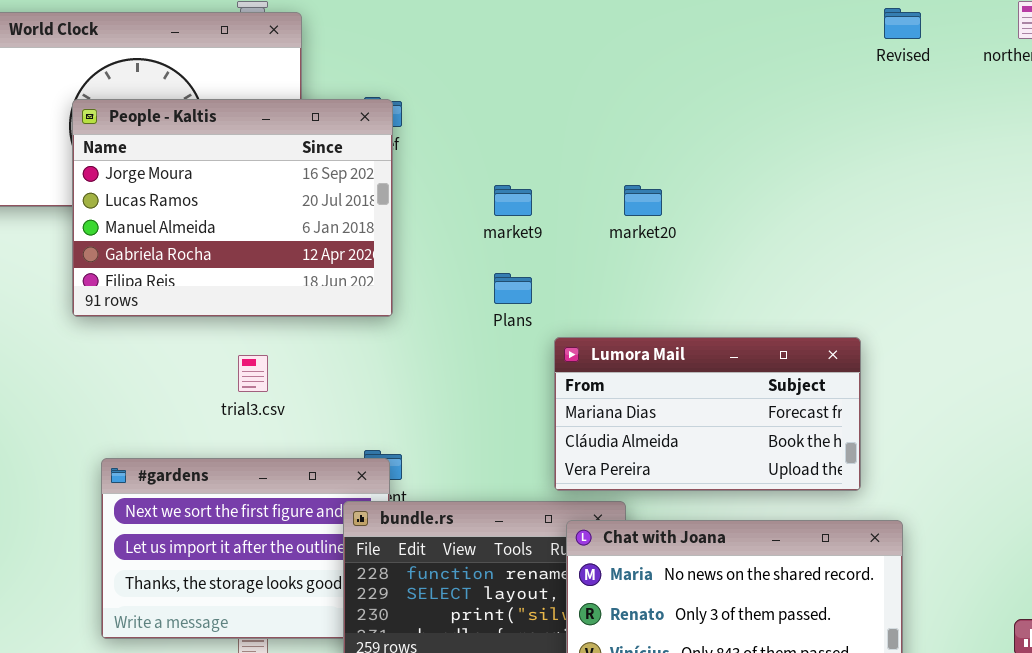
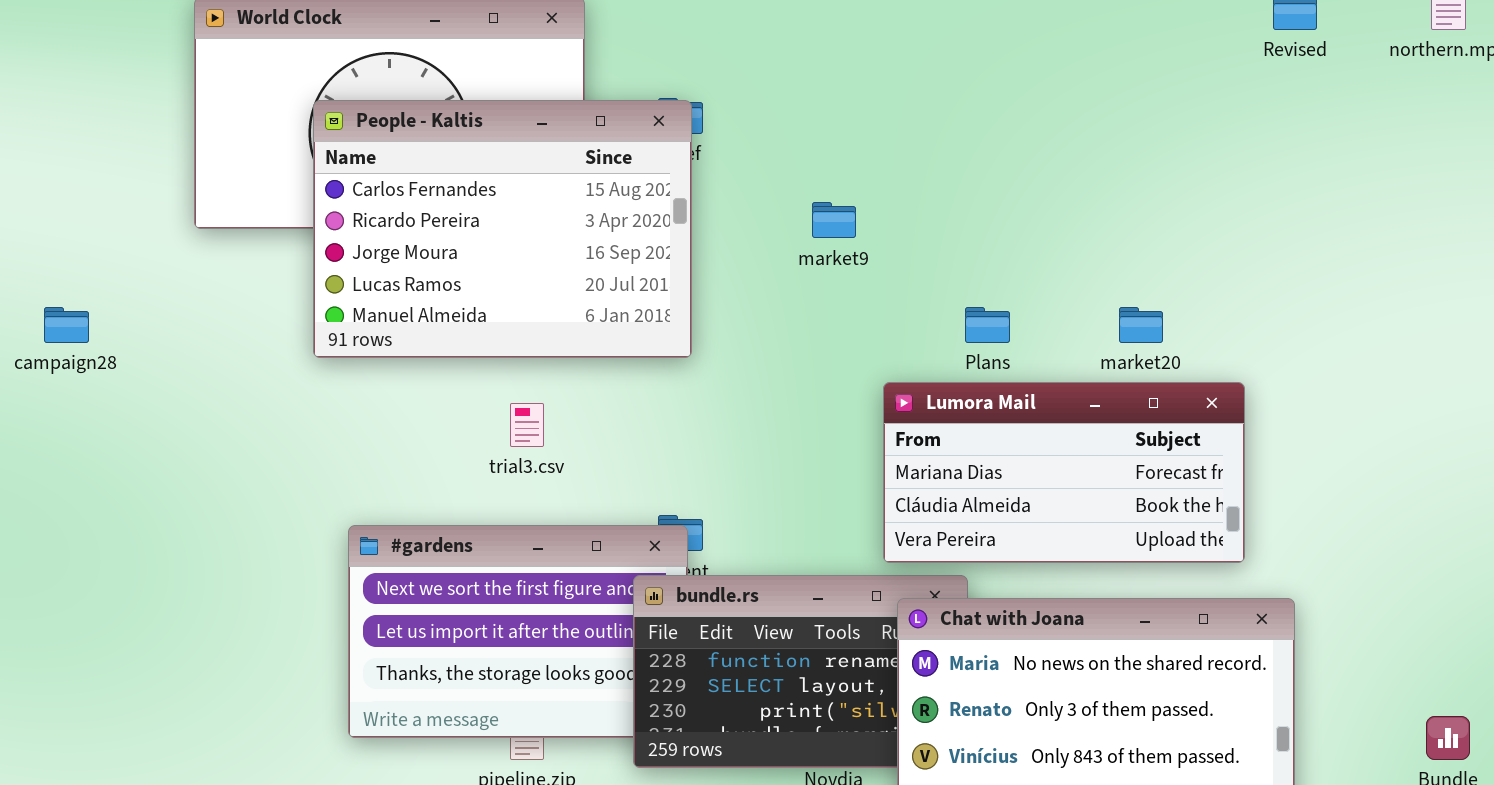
People - Kaltis: [72,99,393,317] -> [313,100,692,358], scrolled up 2 rows
market20: [624,185,662,216] -> [1119,307,1163,343], moved
Plans: [494,273,532,304] -> [965,307,1010,343], moved

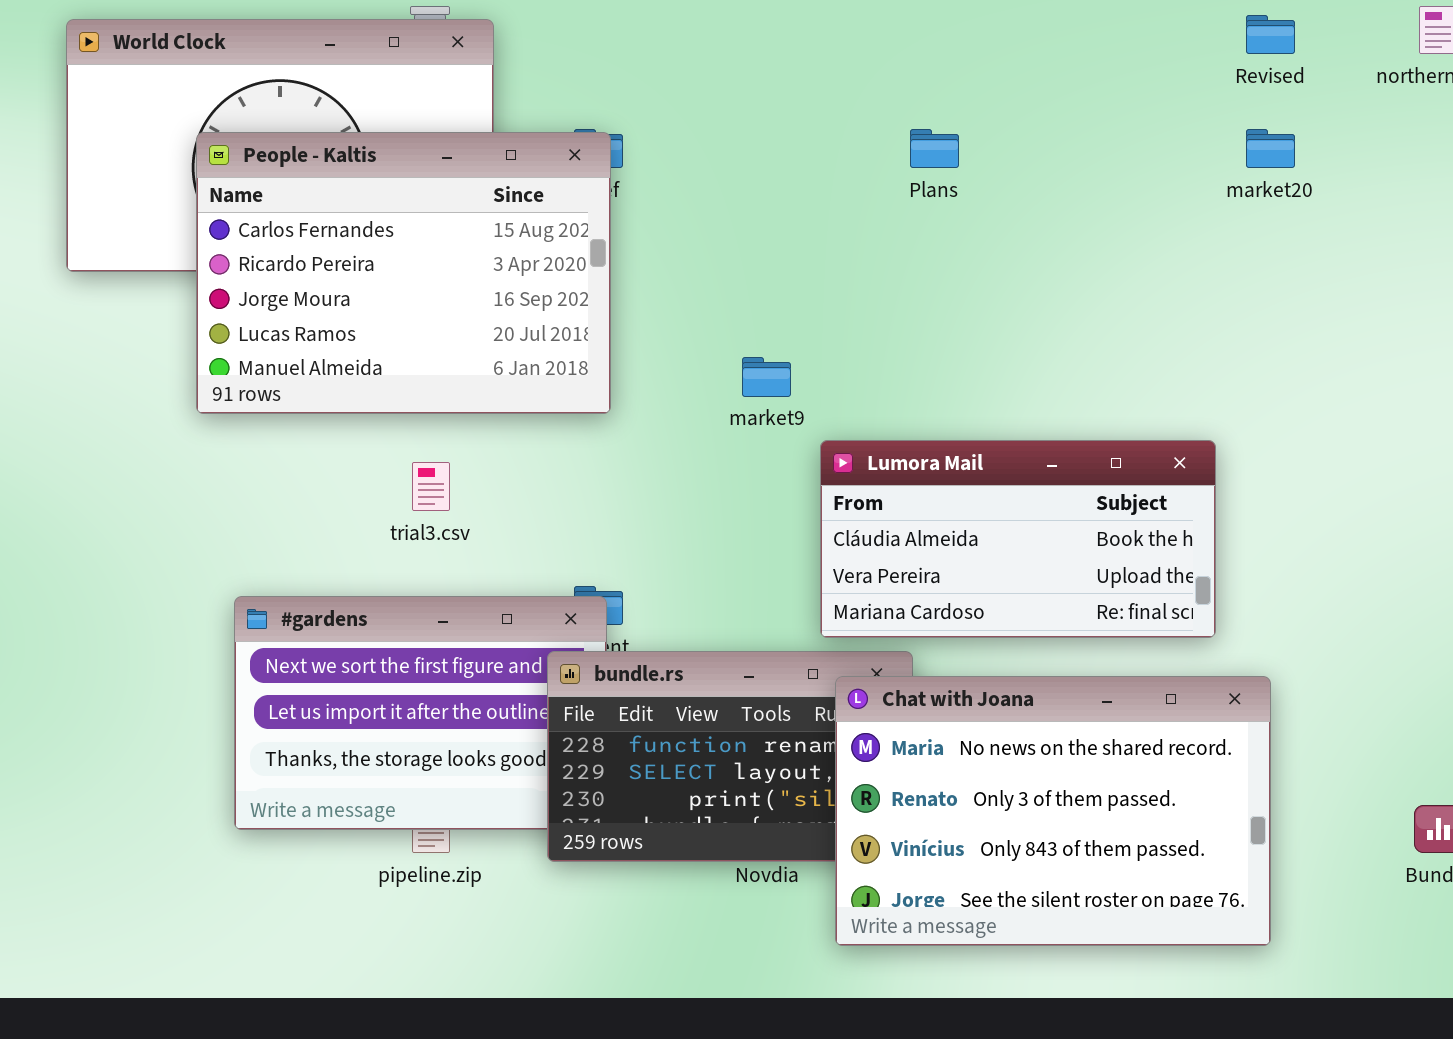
market9: [812,202,856,238] -> [742,357,791,397], moved
Plans: [965,307,1010,343] -> [910,129,959,168], moved
market20: [1119,307,1163,343] -> [1246,129,1295,168], moved
Lumora Mail: [883,382,1245,563] -> [820,440,1216,638], scrolled down 1 row

